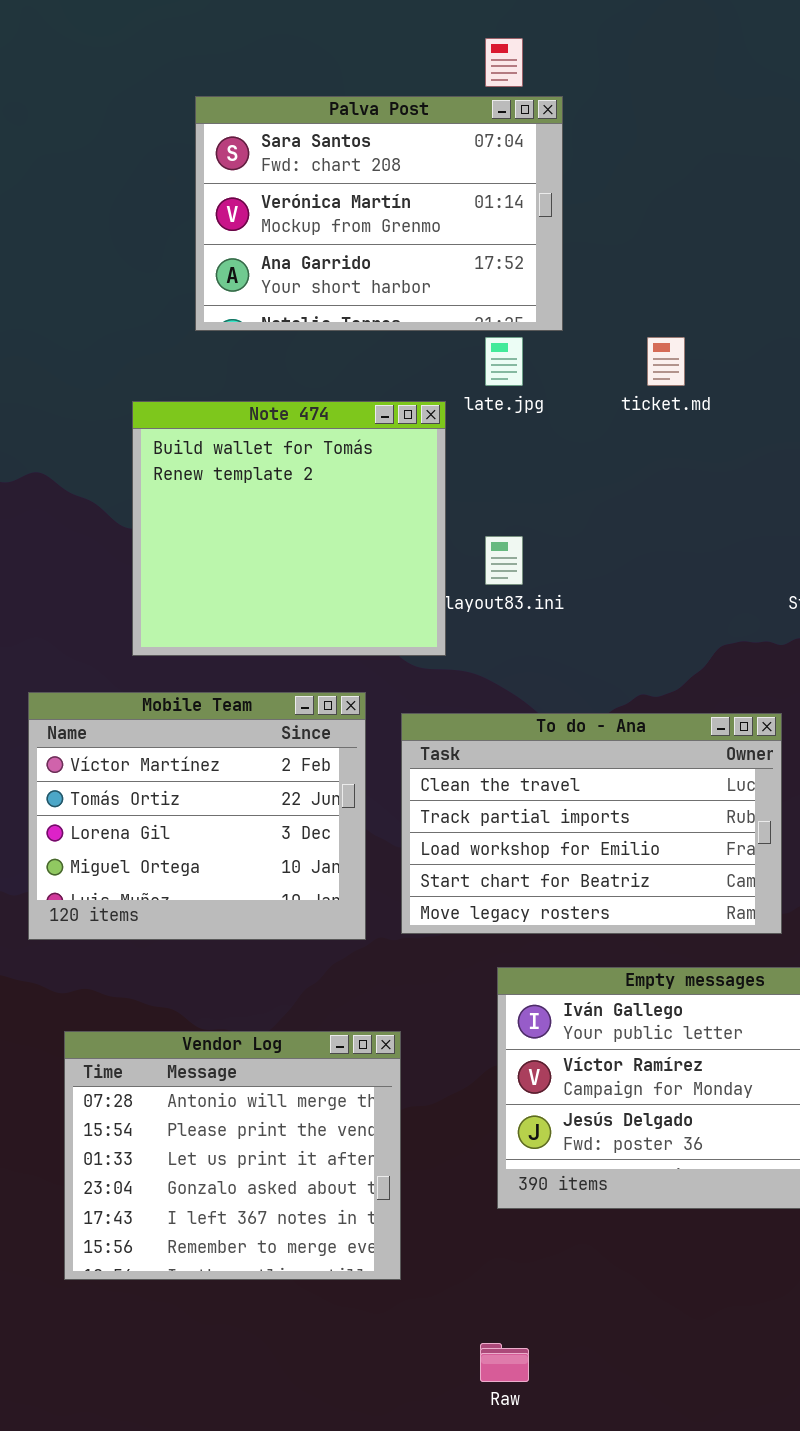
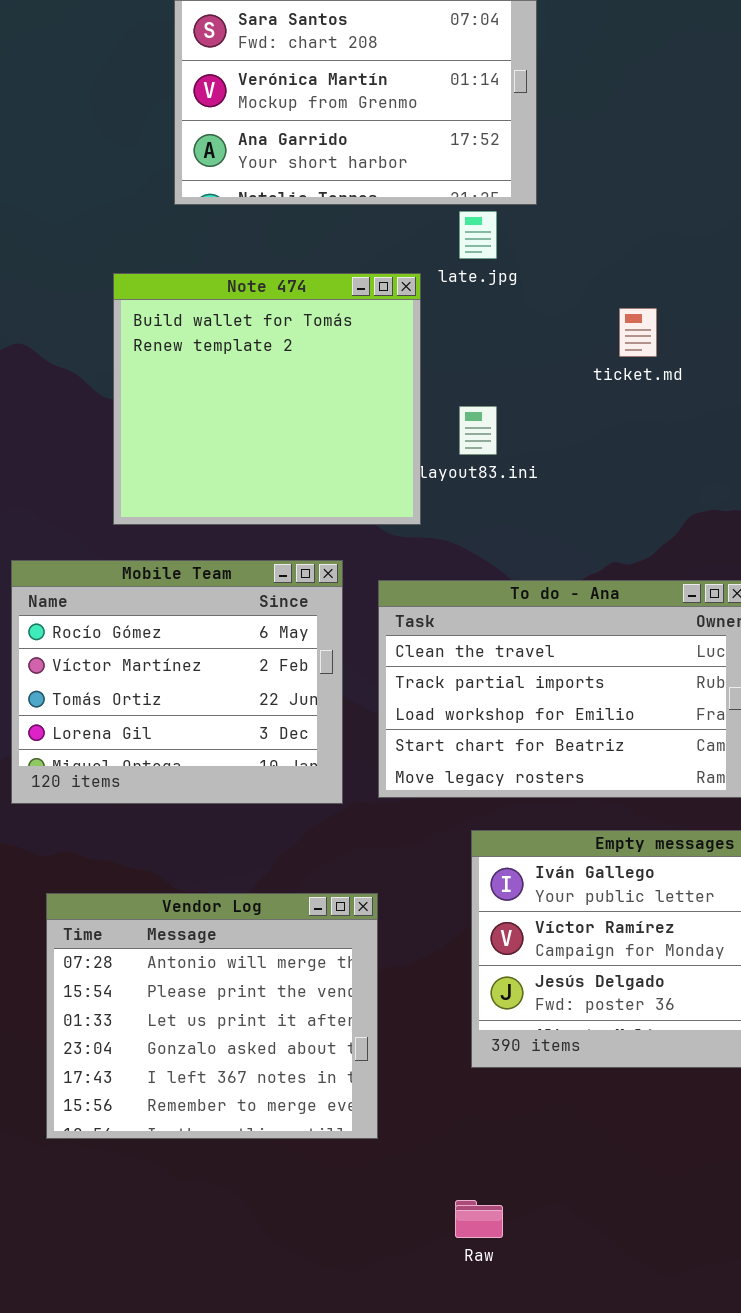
ticket.md: [647,337,685,386] -> [619,308,657,357], moved
Mobile Team: [28,692,366,940] -> [11,560,343,804], scrolled up 1 row

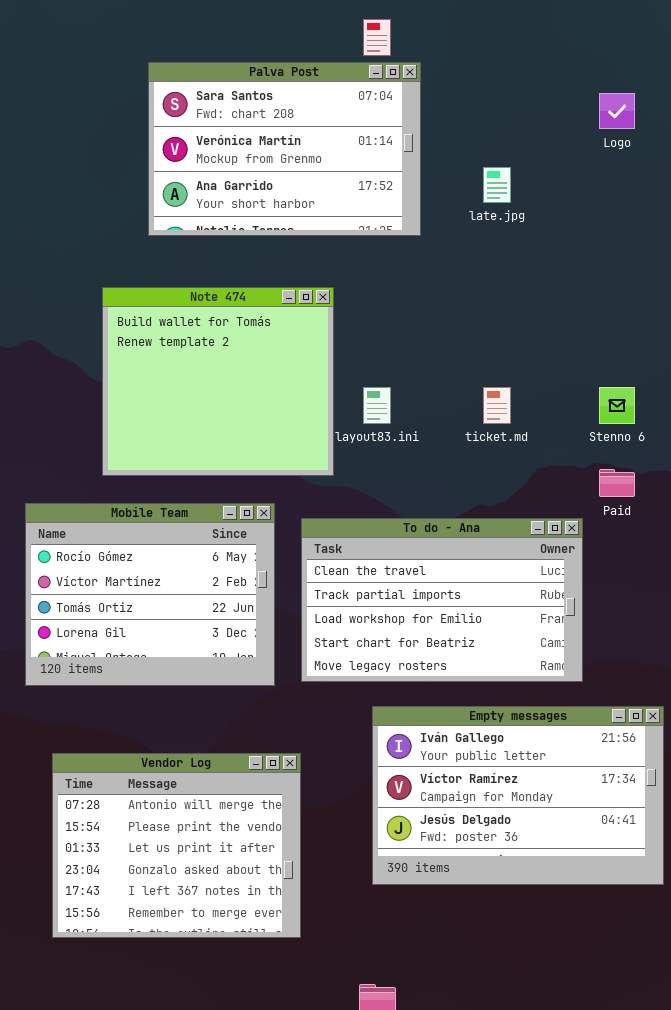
late.jpg: [459,211,497,259] -> [483,167,511,203], moved
ticket.md: [619,308,657,357] -> [483,387,511,424], moved

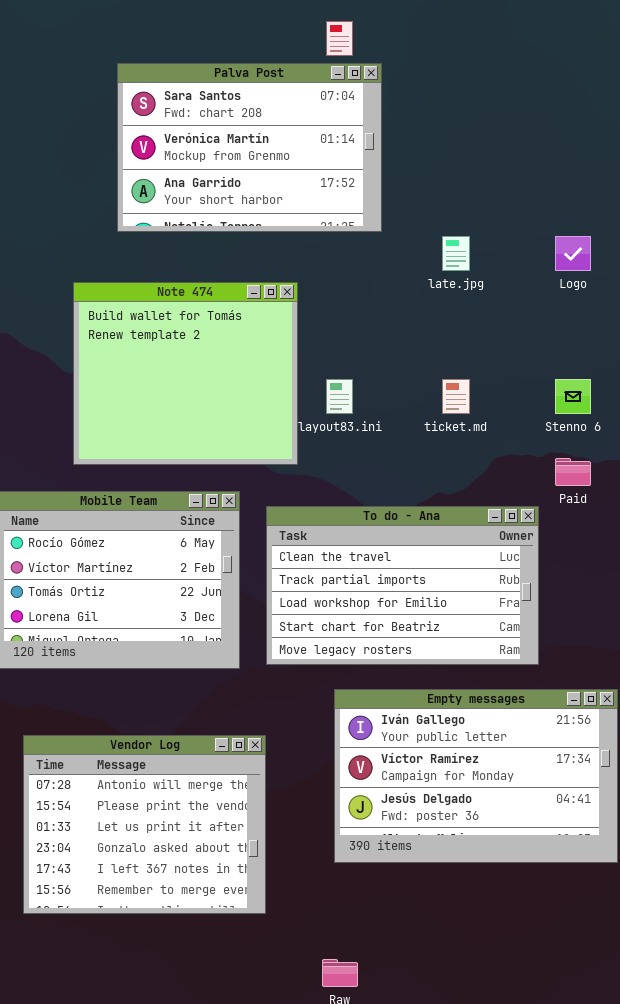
Logo: [599,93,635,129] -> [555,236,591,271], moved
late.jpg: [483,167,511,203] -> [442,236,470,271], moved

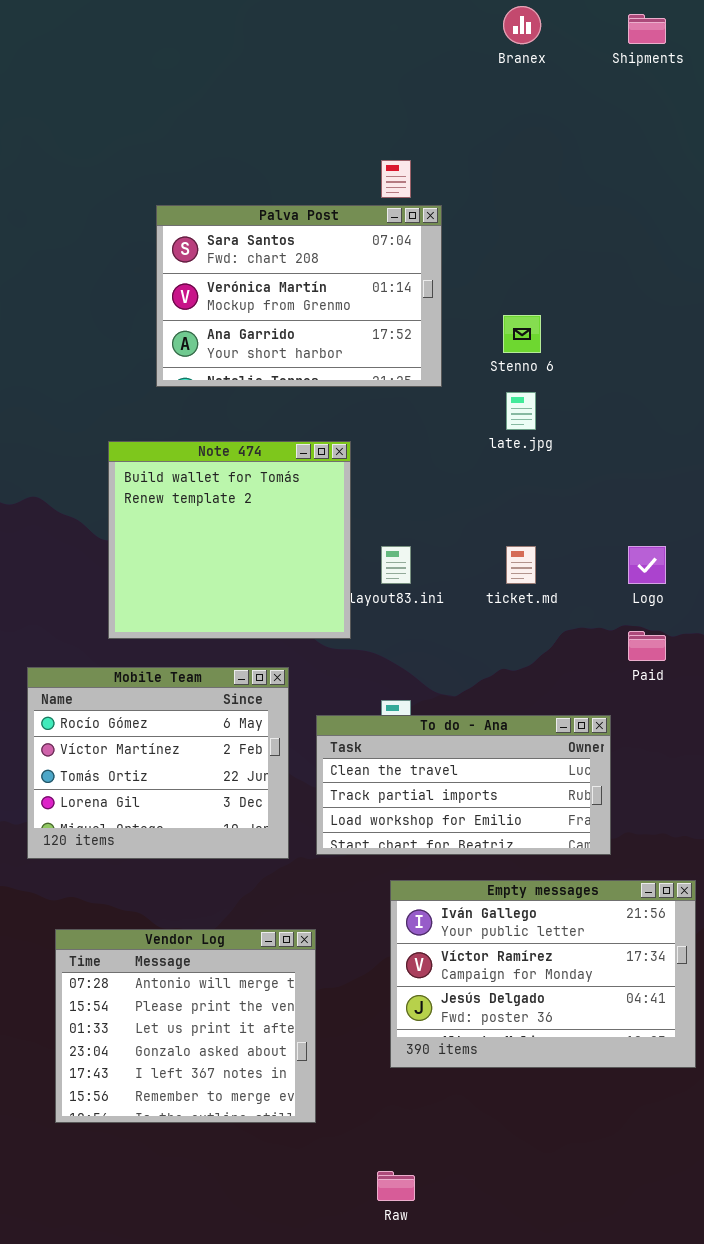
Logo: [555,236,591,271] -> [628,546,666,584], moved
Stenno 6: [555,379,591,414] -> [503,315,541,353], moved
To do - Ana: [266,506,539,665] -> [316,715,611,855], resized

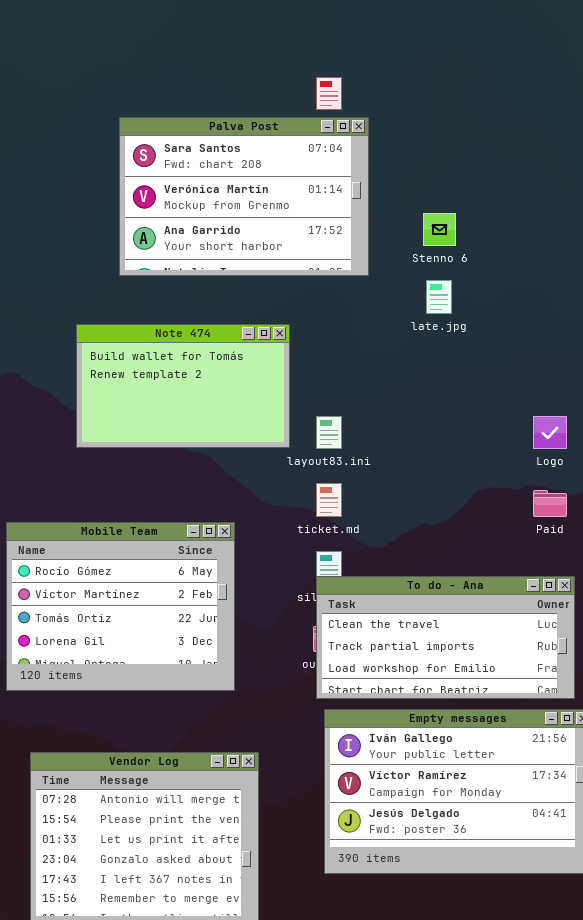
Note 474: [108,441,351,639] -> [76,324,290,448], resized
ticket.md: [506,546,536,584] -> [316,483,342,517], moved
To do - Ana: [316,715,611,855] -> [316,576,575,699], moved

